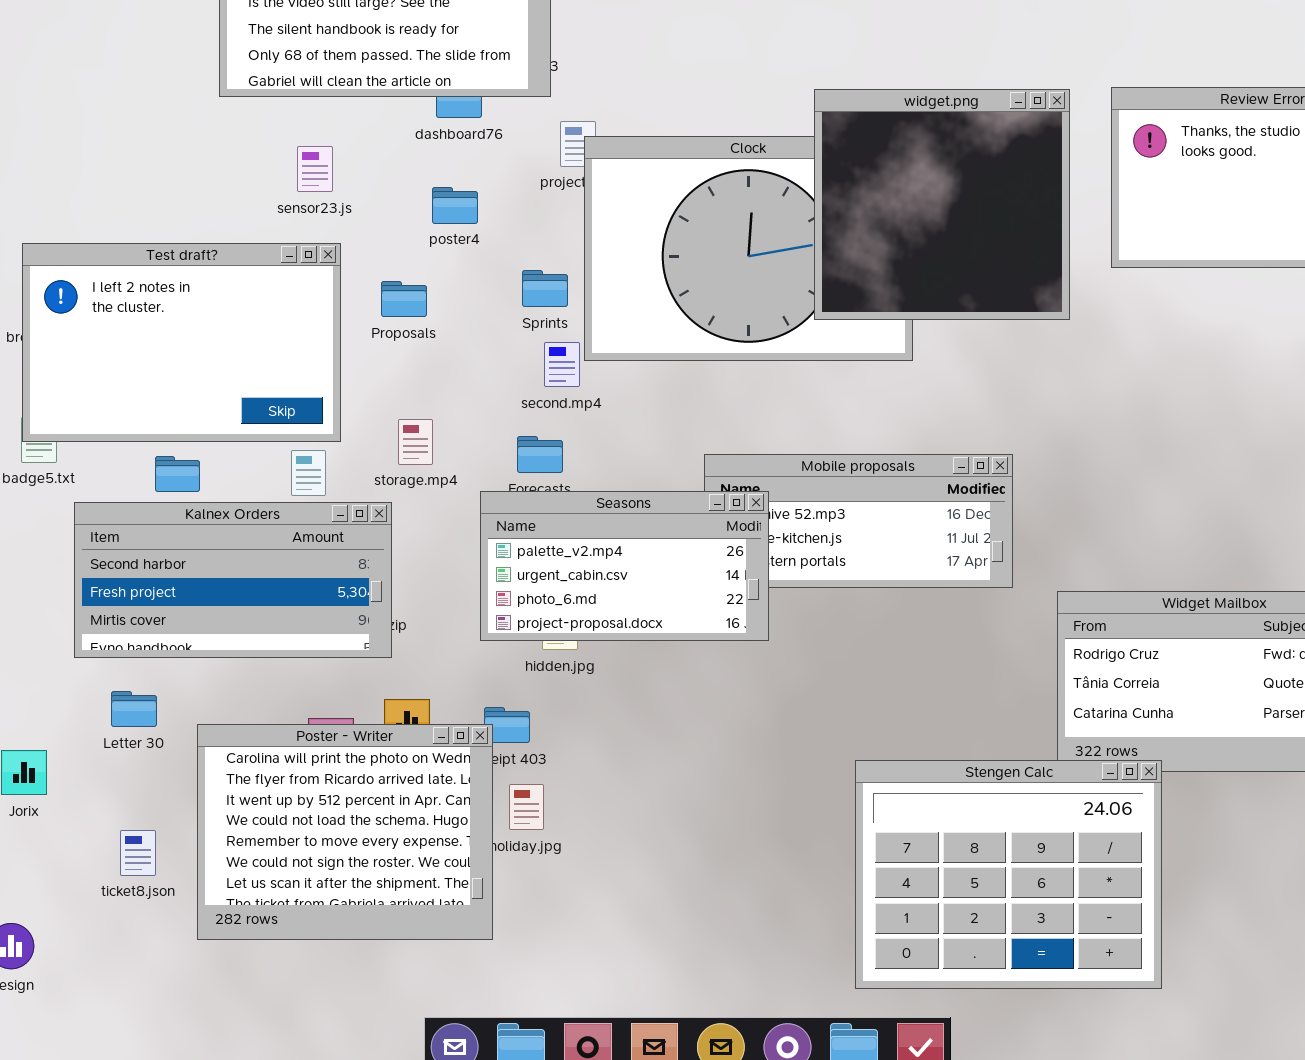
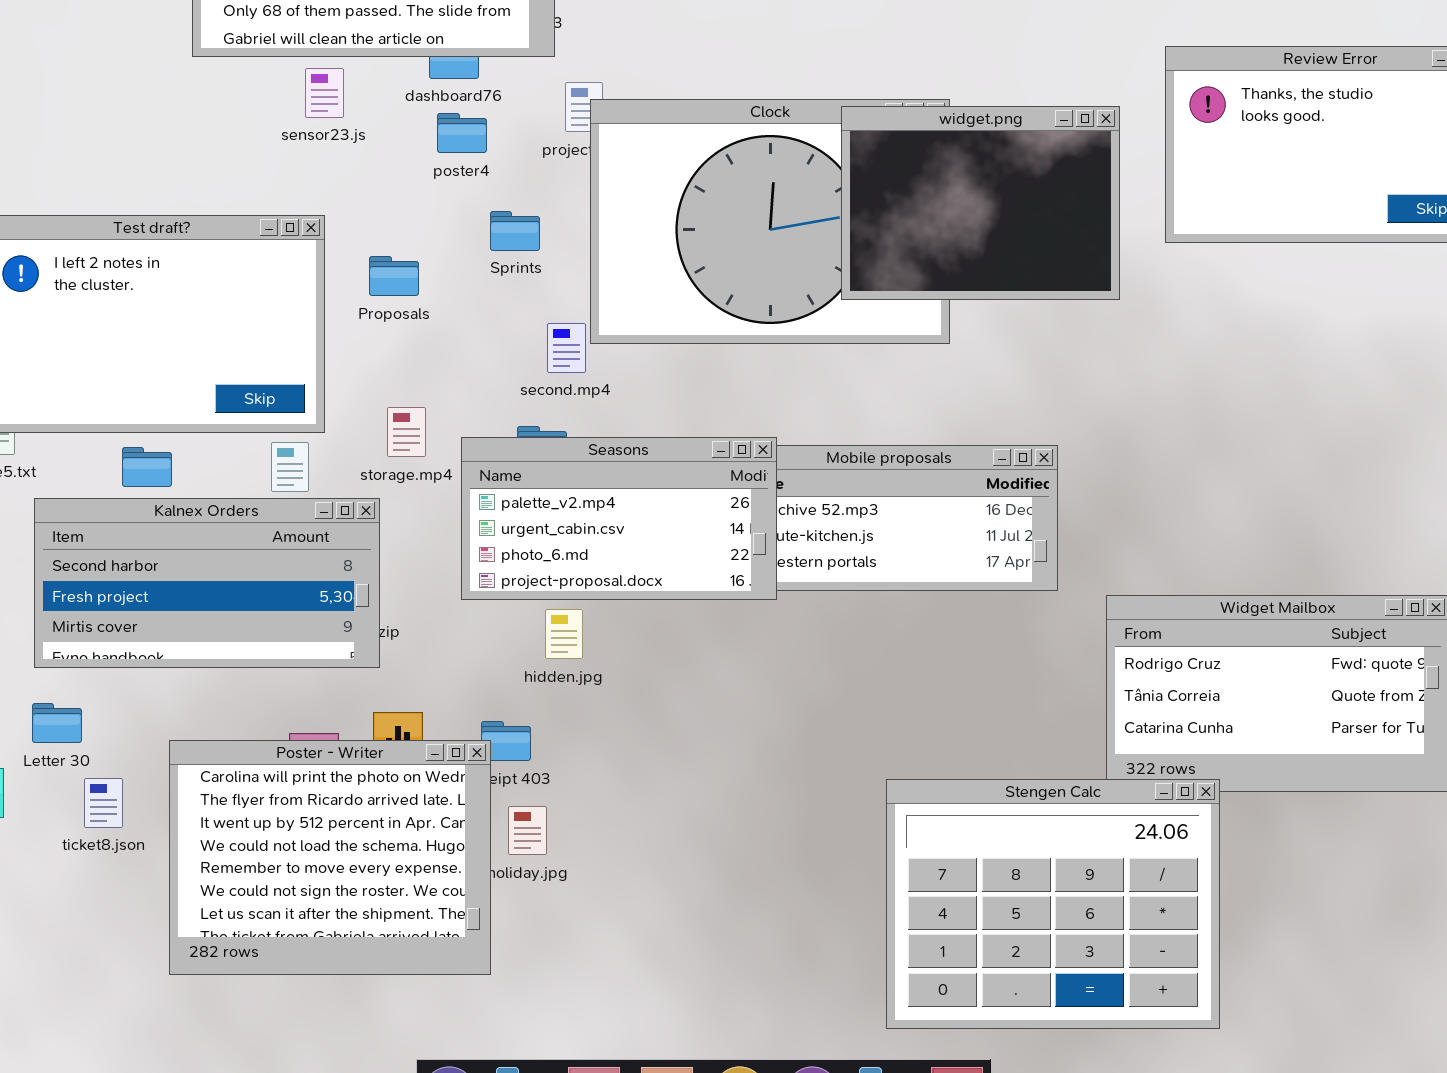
widget.png: [814,89,1070,320] -> [841,106,1120,300], resized
sensor23.js: [297,146,333,192] -> [305,68,344,118], moved
poster4: [432,187,478,224] -> [437,113,487,153], moved
Sprints: [522,270,568,307] -> [490,211,540,251], moved
Seasons: [480,491,769,641] -> [461,437,777,600], moved
Letter 30: [111,691,157,727] -> [32,703,82,743], moved
ticket8.json: [120,830,156,876] -> [84,778,123,828], moved

